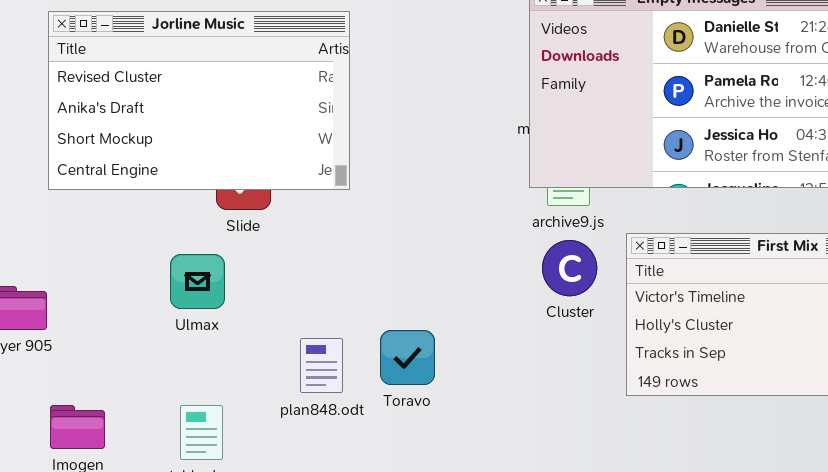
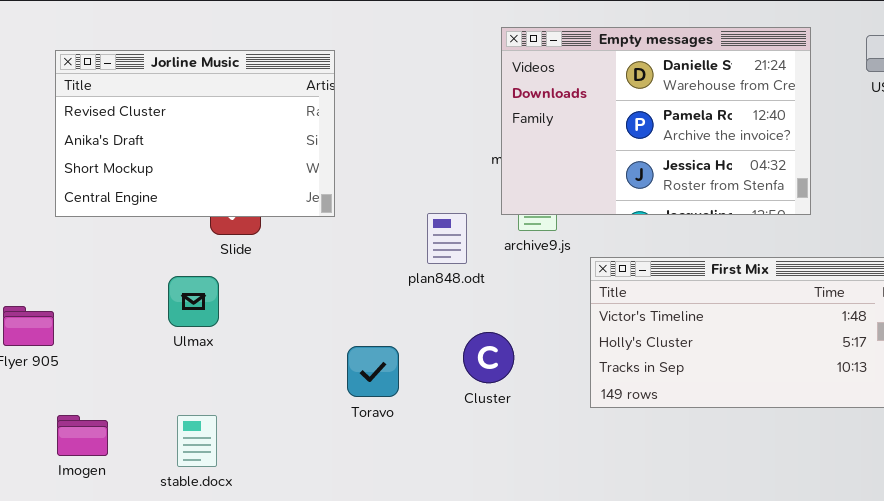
Cluster: [542,240,597,296] -> [463,332,514,383], moved
Toravo: [380,330,435,385] -> [347,346,399,397], moved
plan848.odt: [300,338,343,393] -> [427,213,467,264], moved

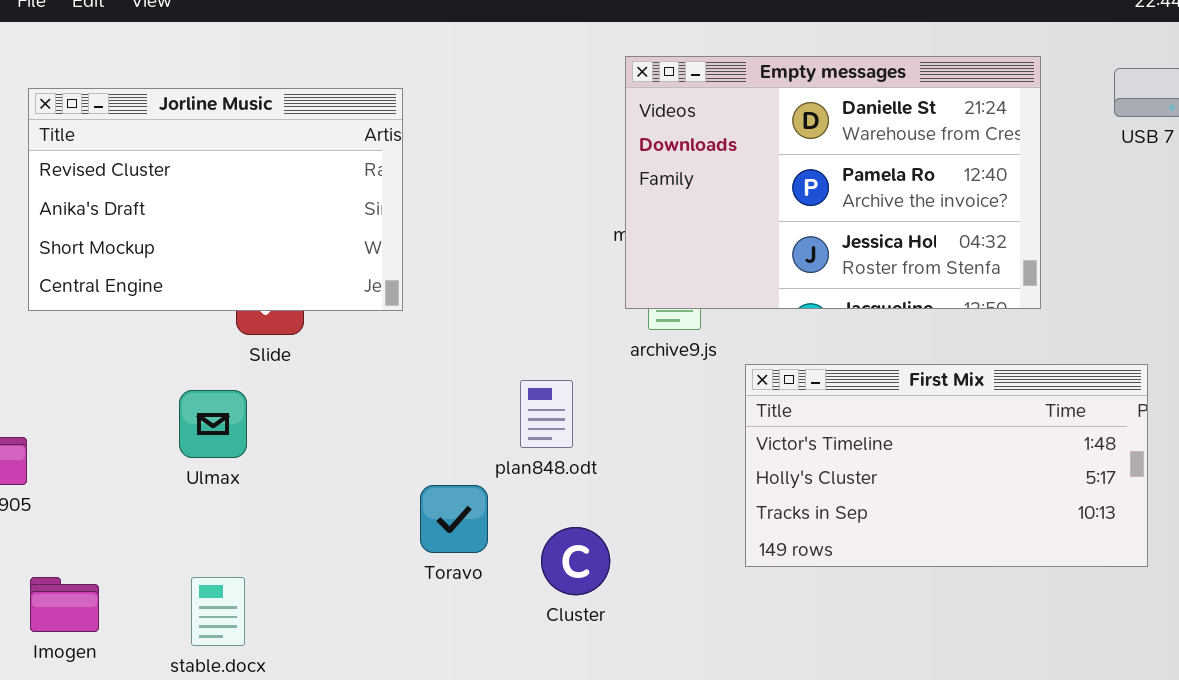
plan848.odt: [427,213,467,264] -> [520,380,573,448], moved
Cluster: [463,332,514,383] -> [541,527,610,595], moved

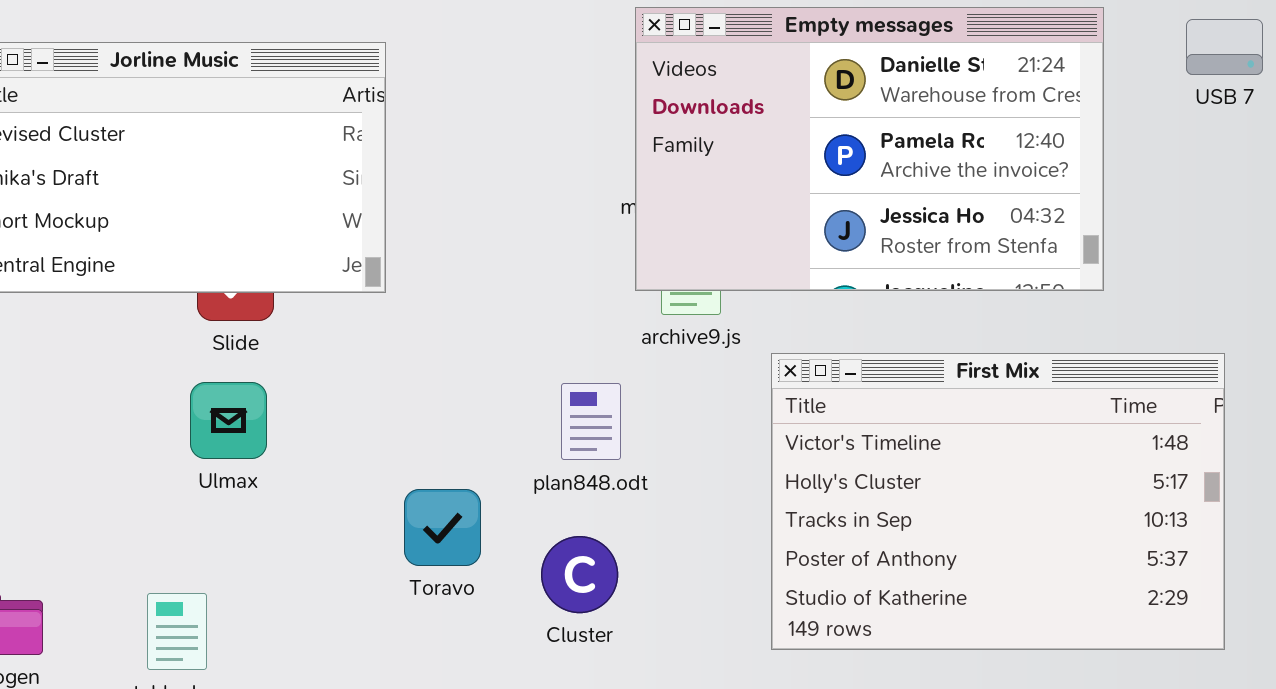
First Mix: [745,364,1148,567] -> [771,353,1225,650], resized
plan848.odt: [520,380,573,448] -> [561,383,621,460], moved
Ulmax: [179,390,247,458] -> [190,382,267,459], moved

